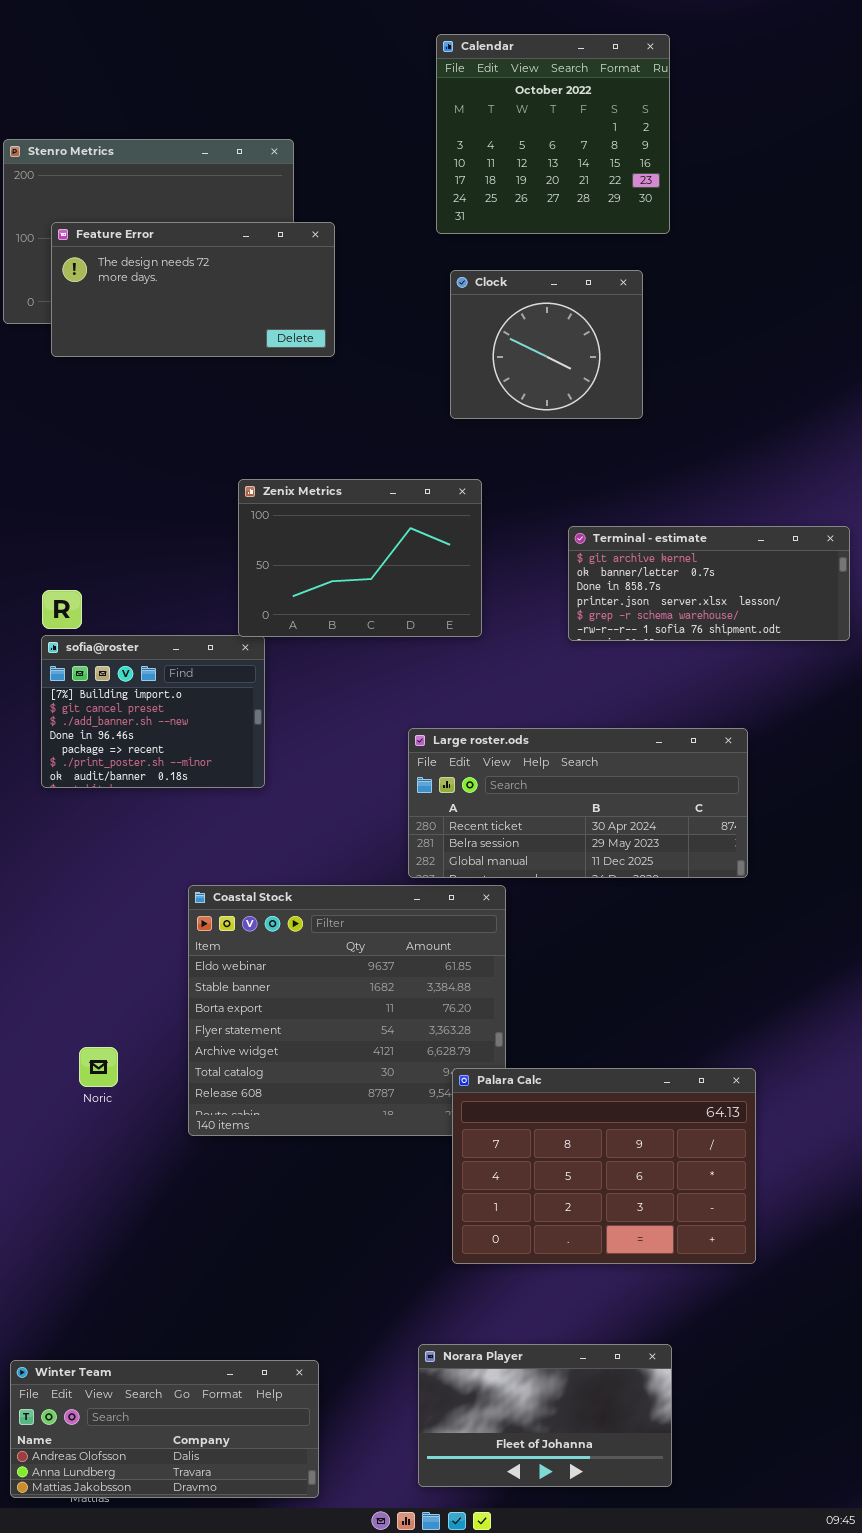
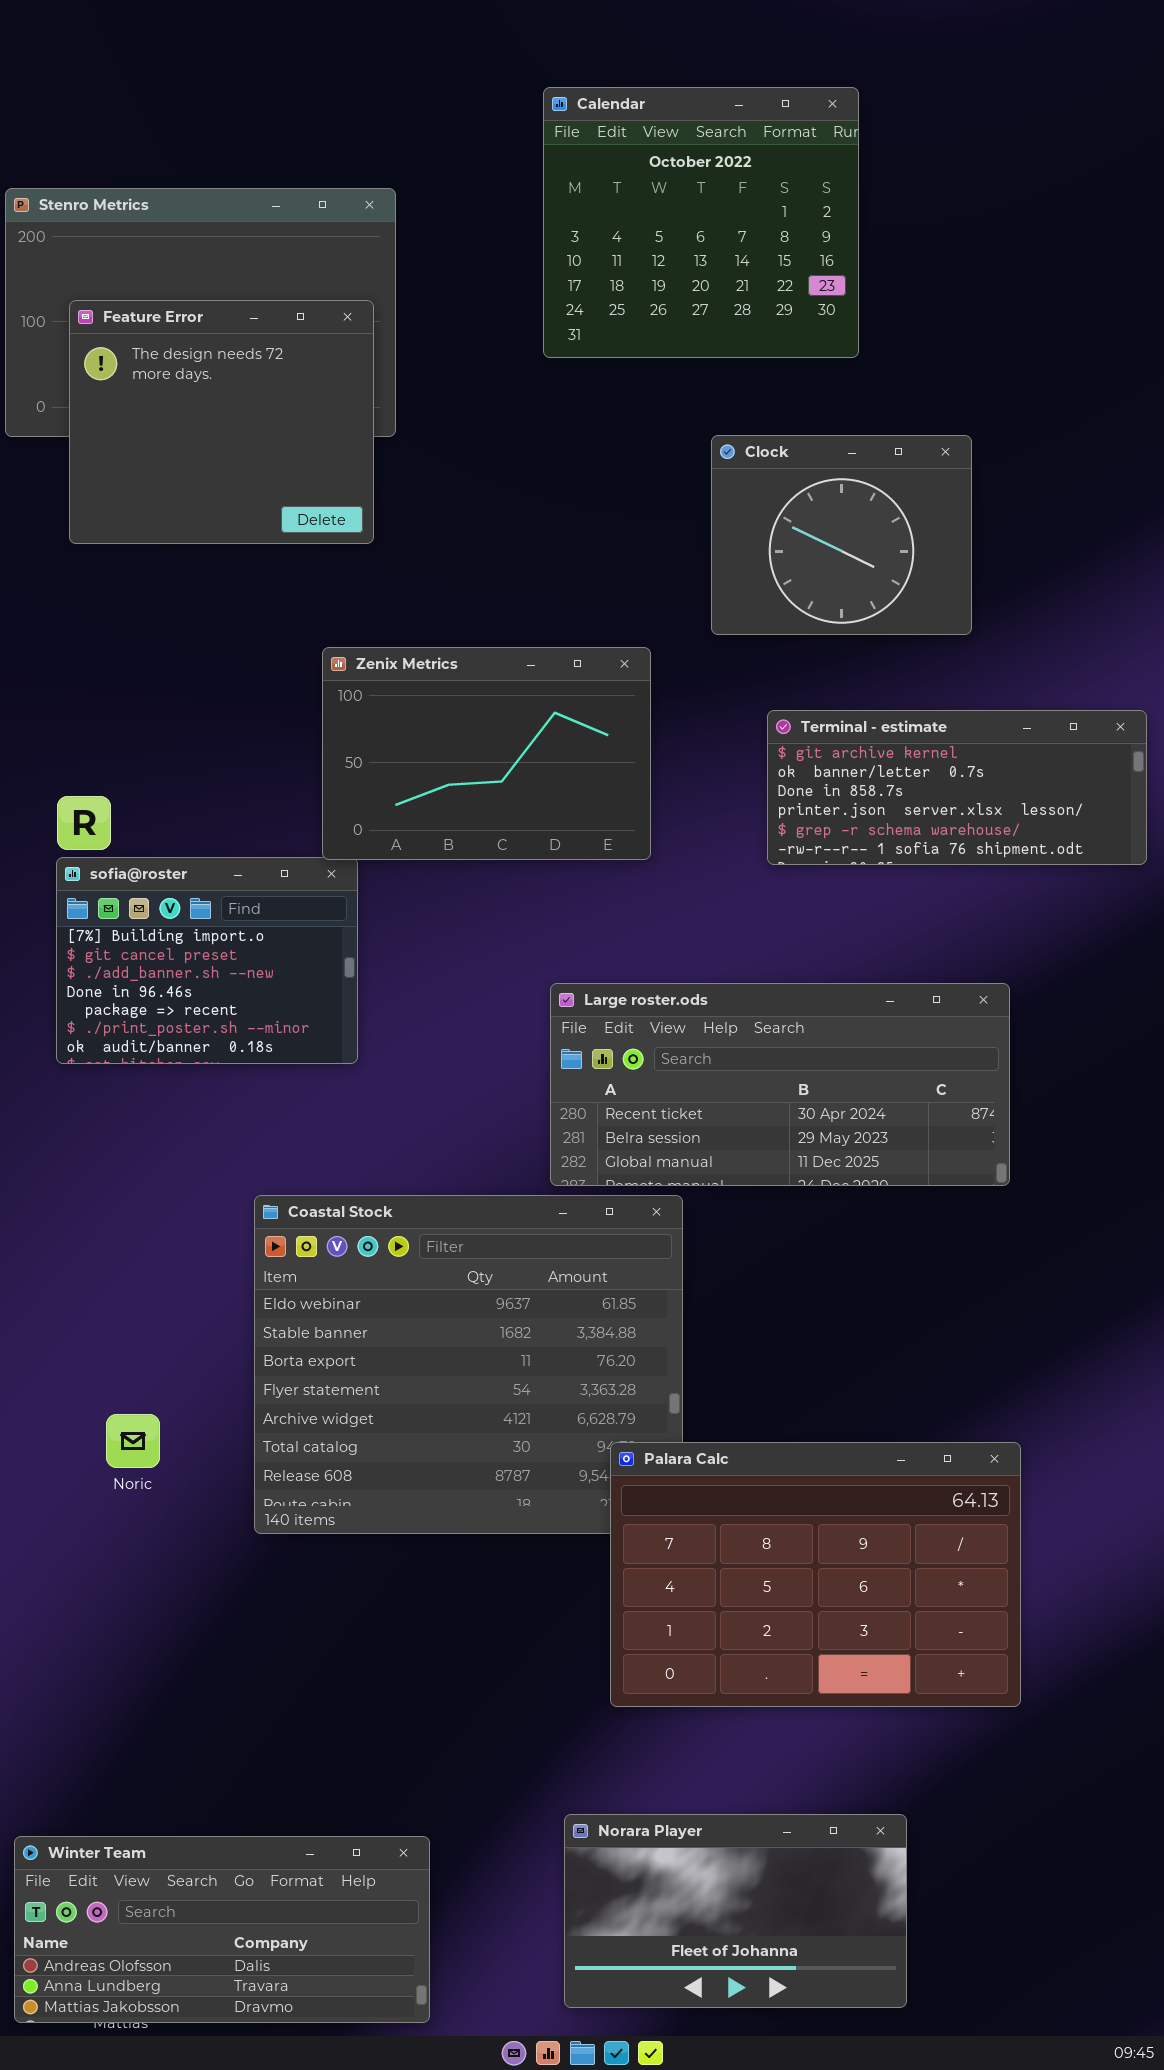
Calendar: [436,34,670,234] -> [543,87,859,358], moved
Feature Error: [51,222,335,357] -> [69,300,374,544], resized
Clock: [450,270,643,419] -> [711,435,972,635], moved

